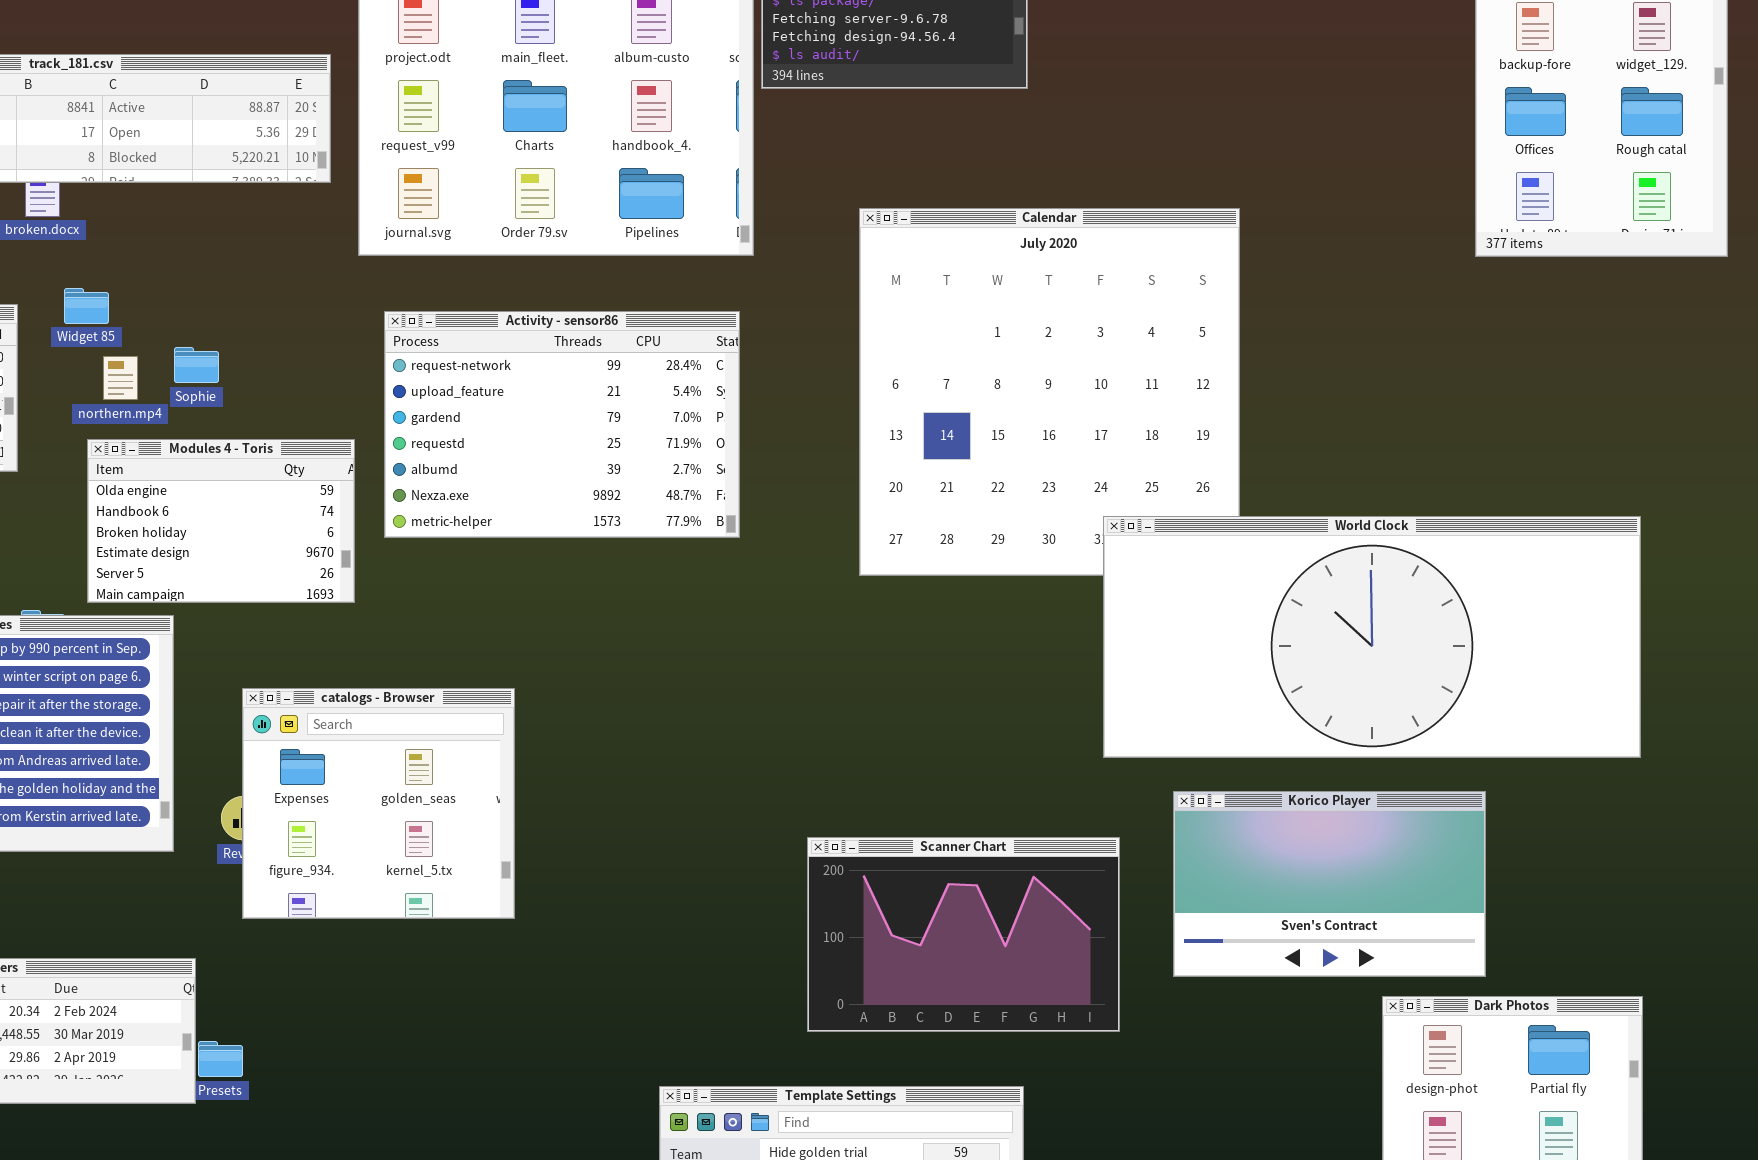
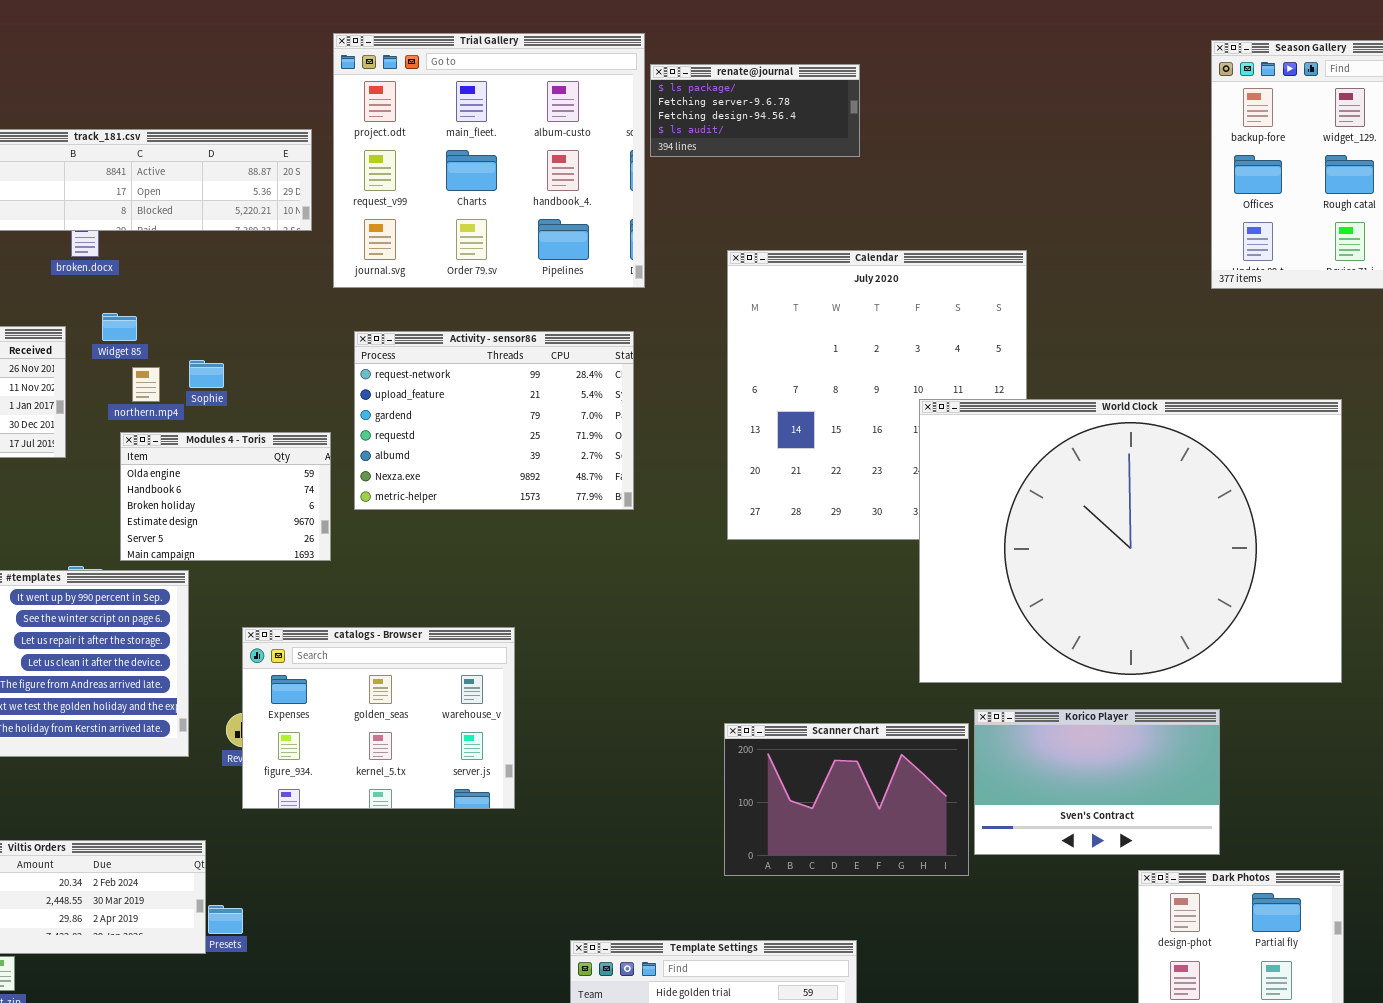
World Clock: [1103,516,1641,758] -> [919,399,1342,683], resized
catalogs - Browser: [242,688,515,919] -> [242,627,515,809], resized
Scanner Chart: [807,837,1120,1032] -> [724,723,969,876], moved

